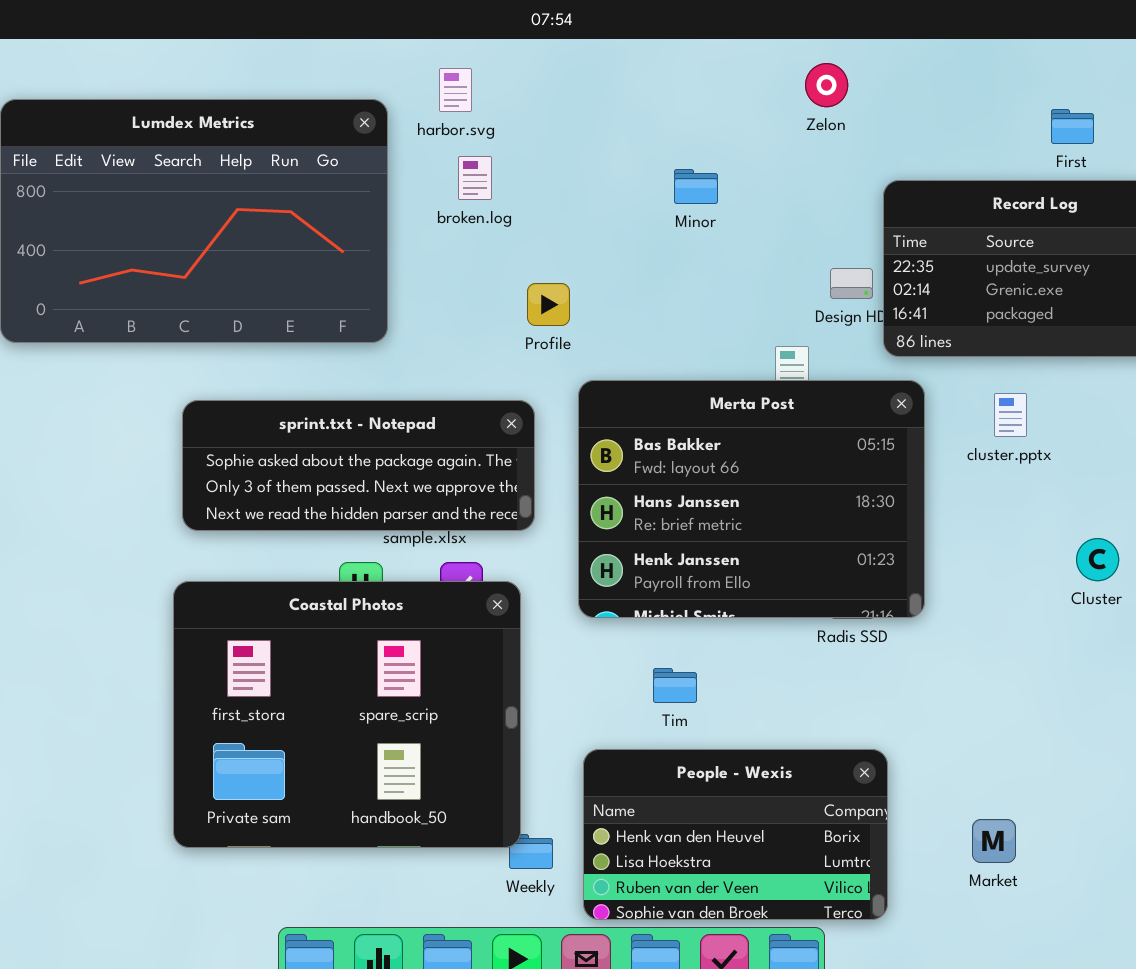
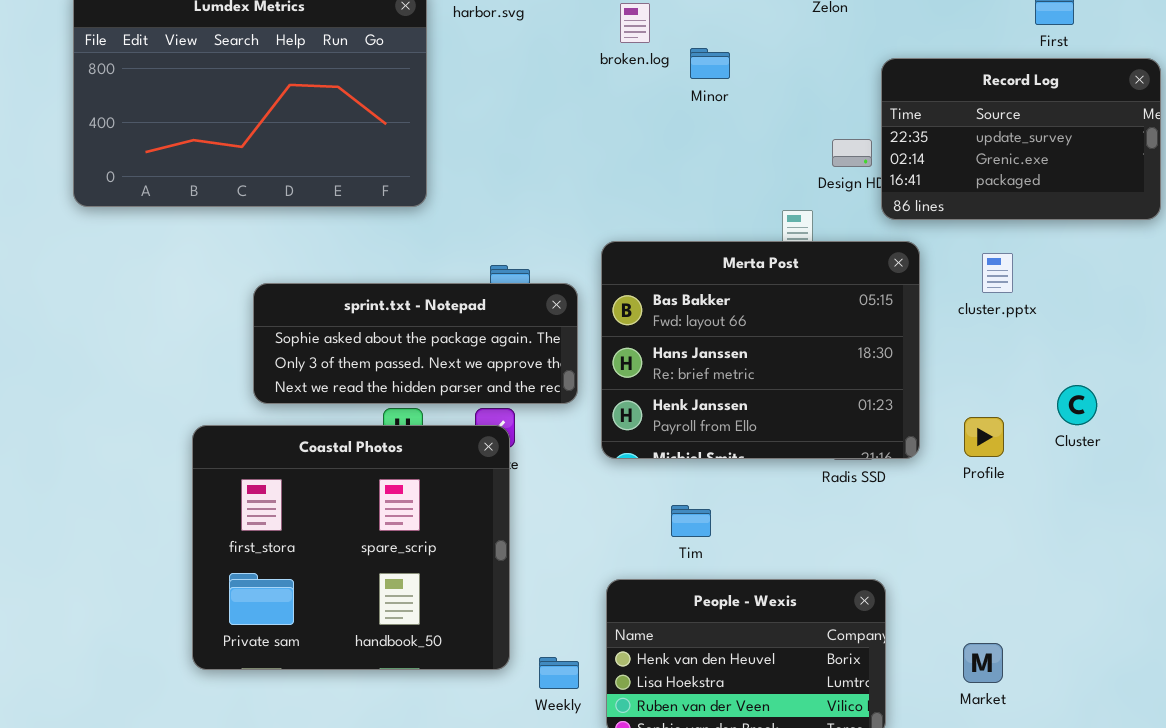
broken.log: [458,156,492,200] -> [620,3,650,43], moved
Profile: [527,283,570,326] -> [964,417,1004,457], moved
sprint.txt - Notepad: [182,400,535,531] -> [253,283,578,404], moved
Coastal Photos: [173,581,521,848] -> [192,425,510,670], moved

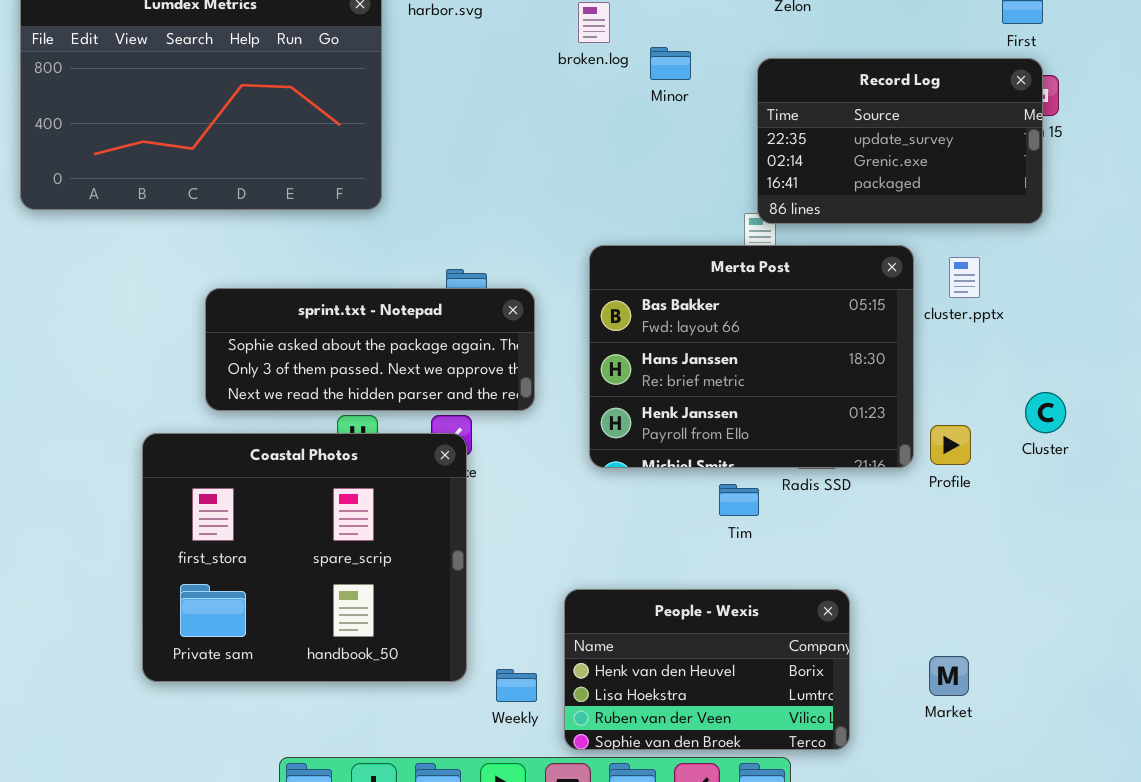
Record Log: [881,58,1161,220] -> [757,58,1043,224], moved
Merta Post: [601,241,920,459] -> [589,245,914,468], moved
Tim: [671,505,711,537] -> [719,484,759,516], moved

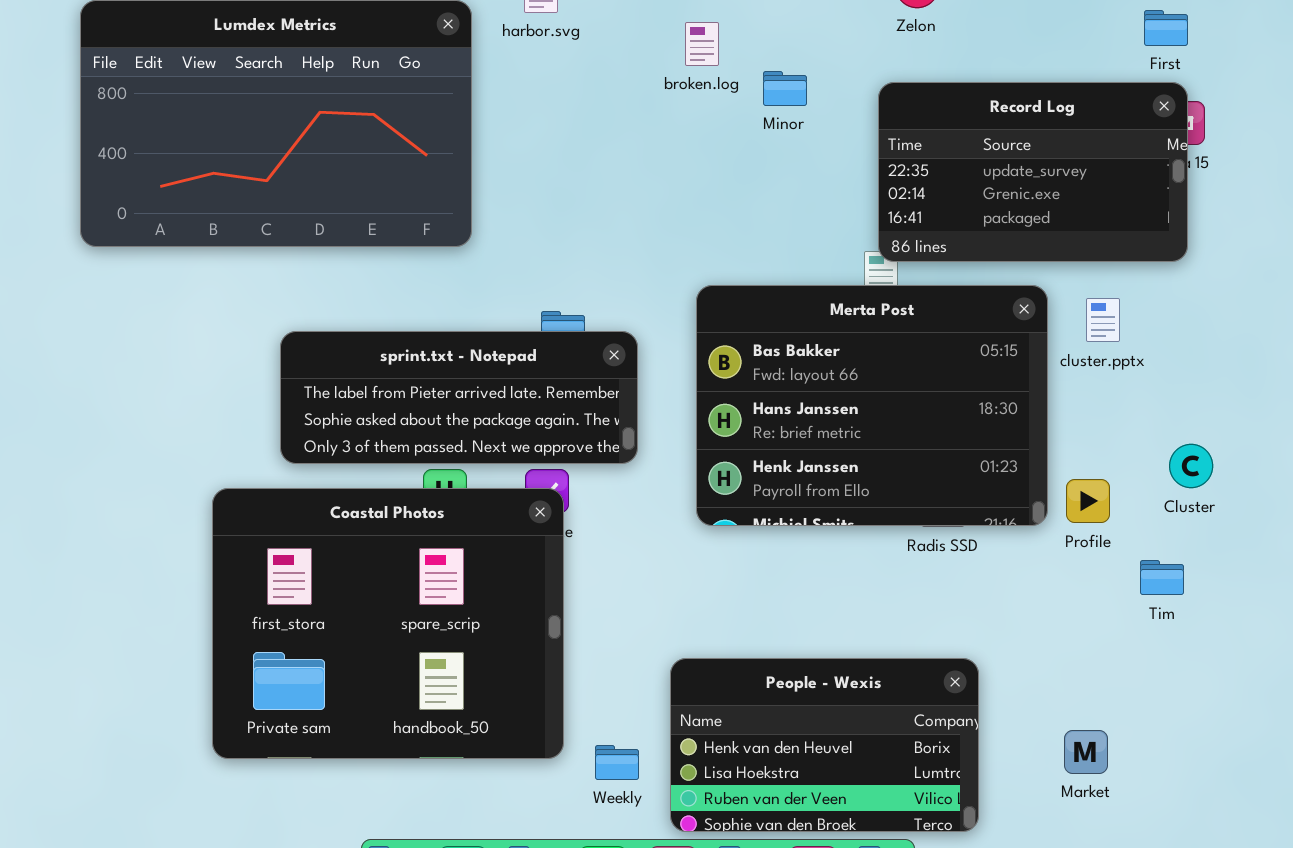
sprint.txt - Notepad: [205,288,535,411] -> [280,331,638,464], scrolled up 1 row
Tim: [719,484,759,516] -> [1140,560,1184,595], moved

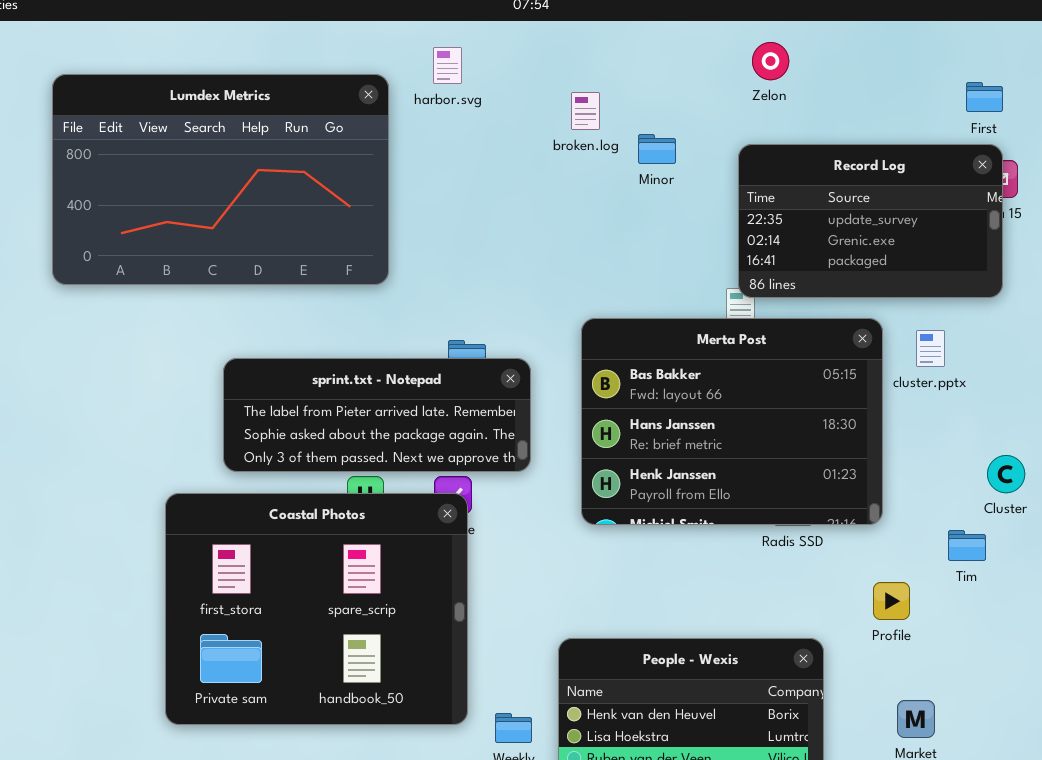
Profile: [1066,479,1110,523] -> [873,582,910,620], moved
Tim: [1140,560,1184,595] -> [948,530,986,561], moved

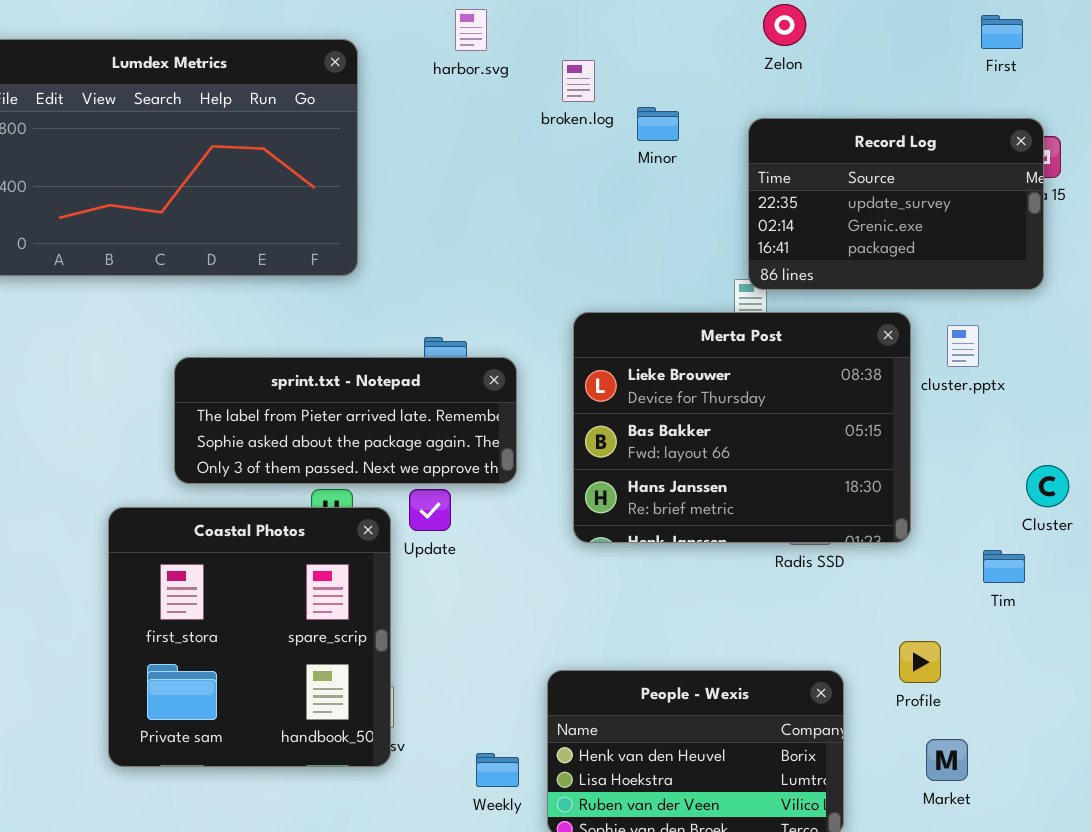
harbor.svg: [433,47,462,84] -> [455,9,487,51], moved
First: [966,82,1003,112] -> [981,15,1023,49], moved
Merta Post: [581,318,883,525] -> [573,312,911,543], scrolled up 1 row
Coastal Photos: [165,493,468,725] -> [108,507,391,767], resized
Profile: [873,582,910,620] -> [899,641,941,683], moved

